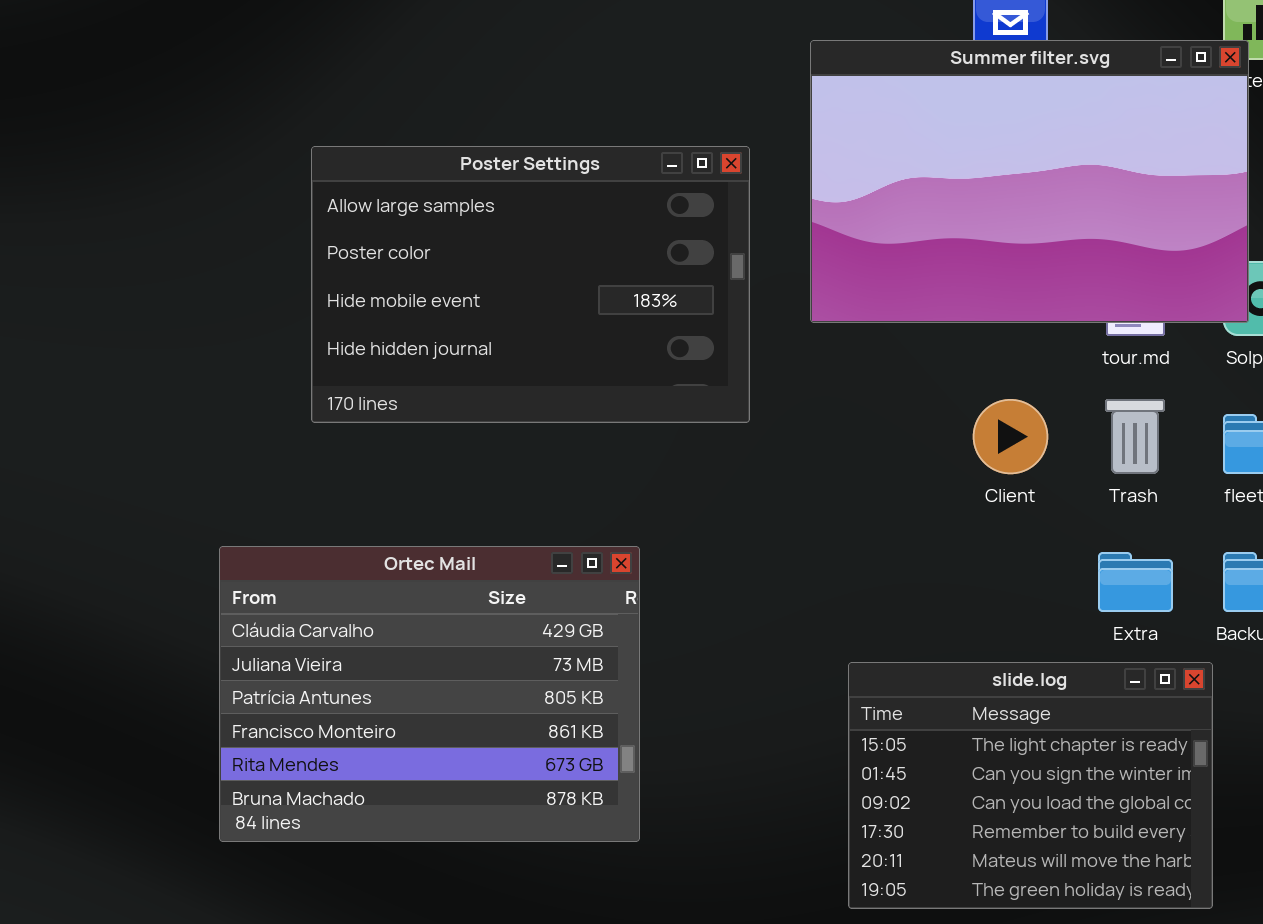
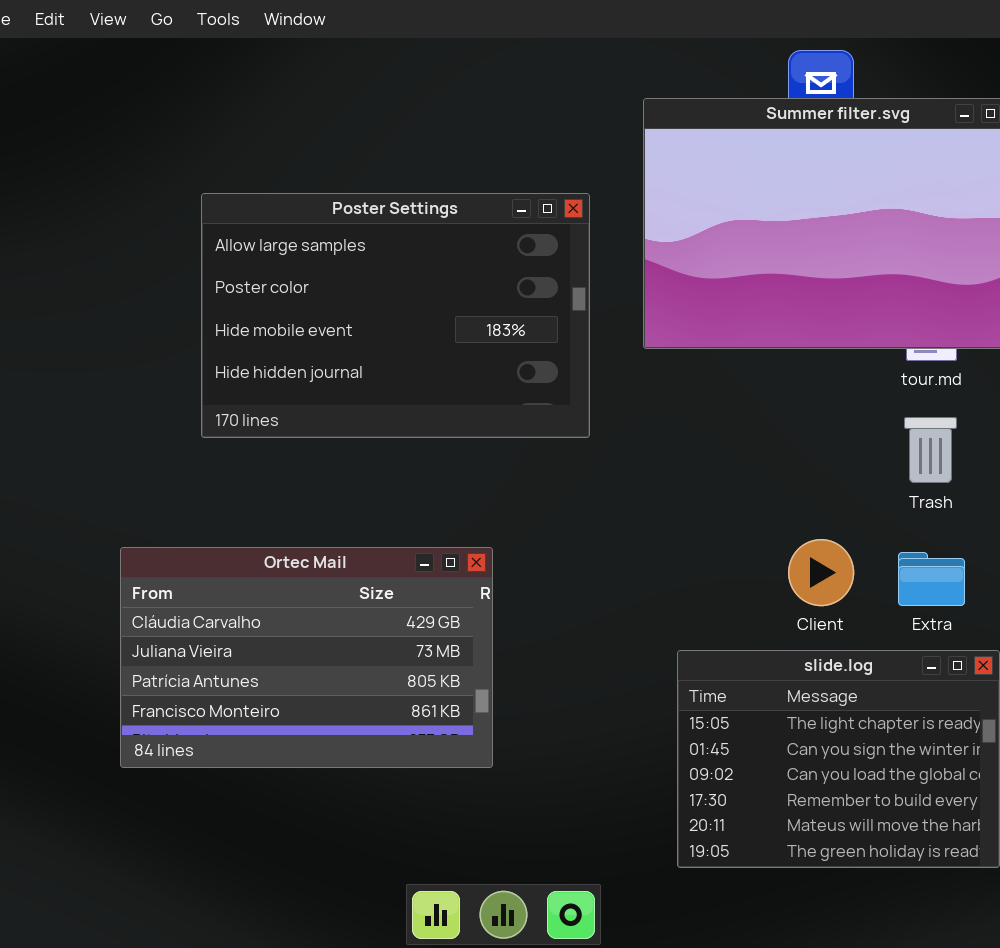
Client: [973,399,1048,474] -> [788,539,854,606], moved
Ortec Mail: [219,546,640,842] -> [120,547,493,768], resized

